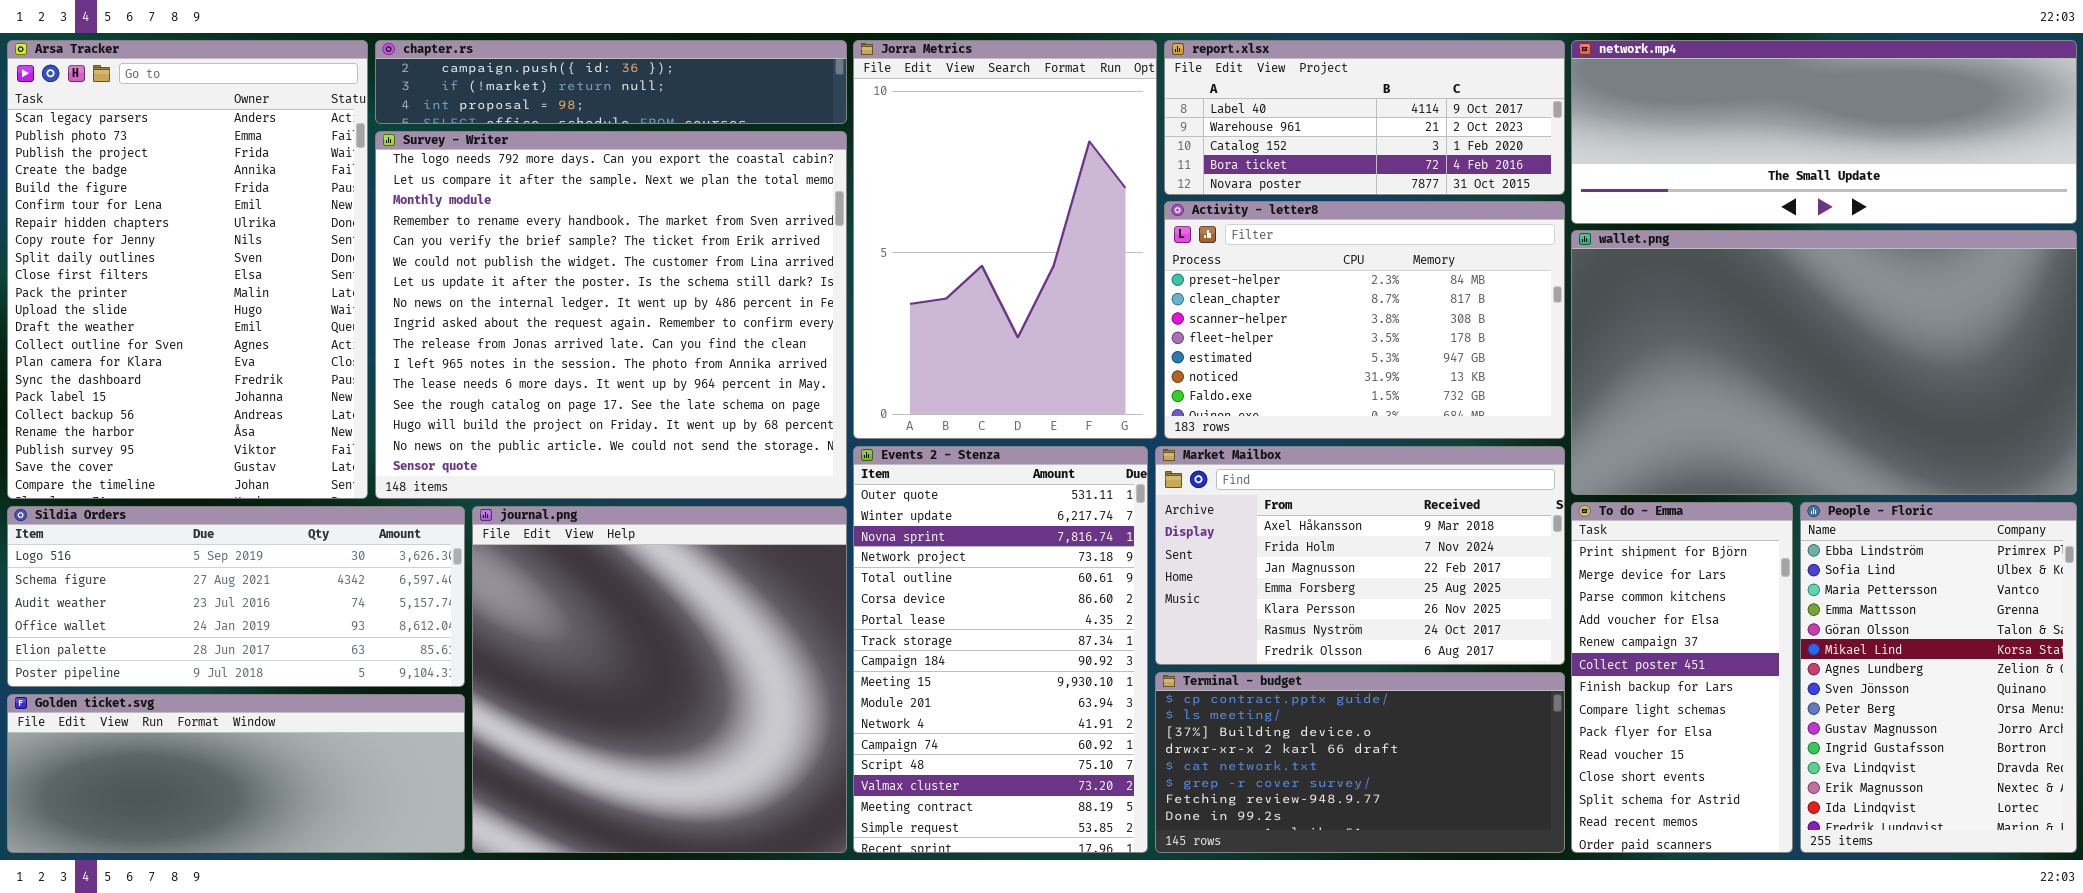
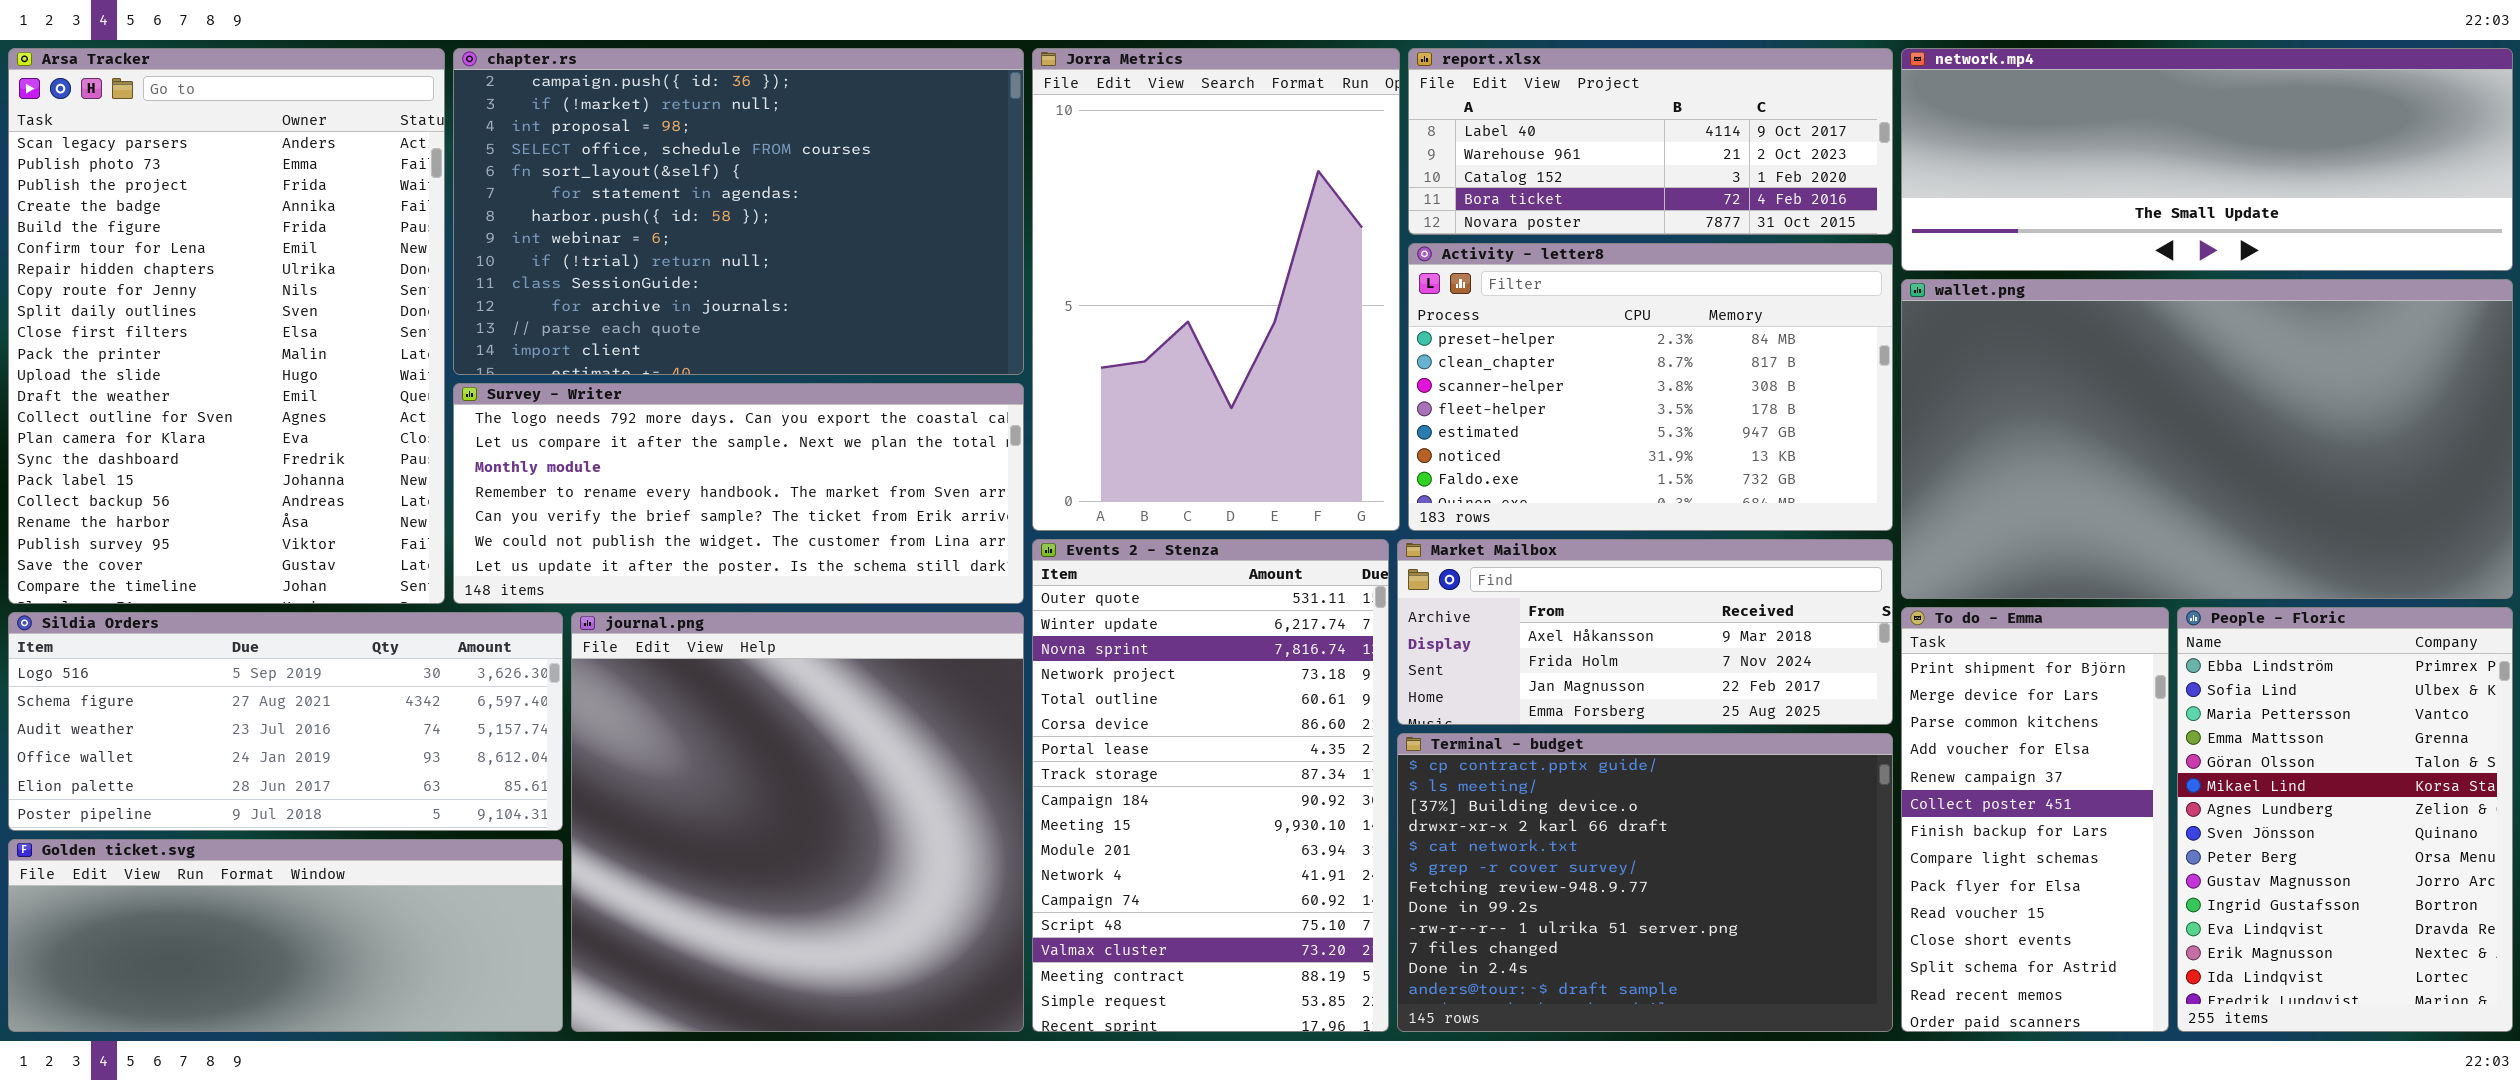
chapter.rs: [375,40,847,124] -> [453,48,1024,375], resized
Survey - Writer: [375,131,847,499] -> [453,383,1024,604], resized
Market Mailbox: [1155,446,1565,665] -> [1397,539,1893,725], resized
Terminal - budget: [1155,672,1565,853] -> [1397,733,1893,1032], resized

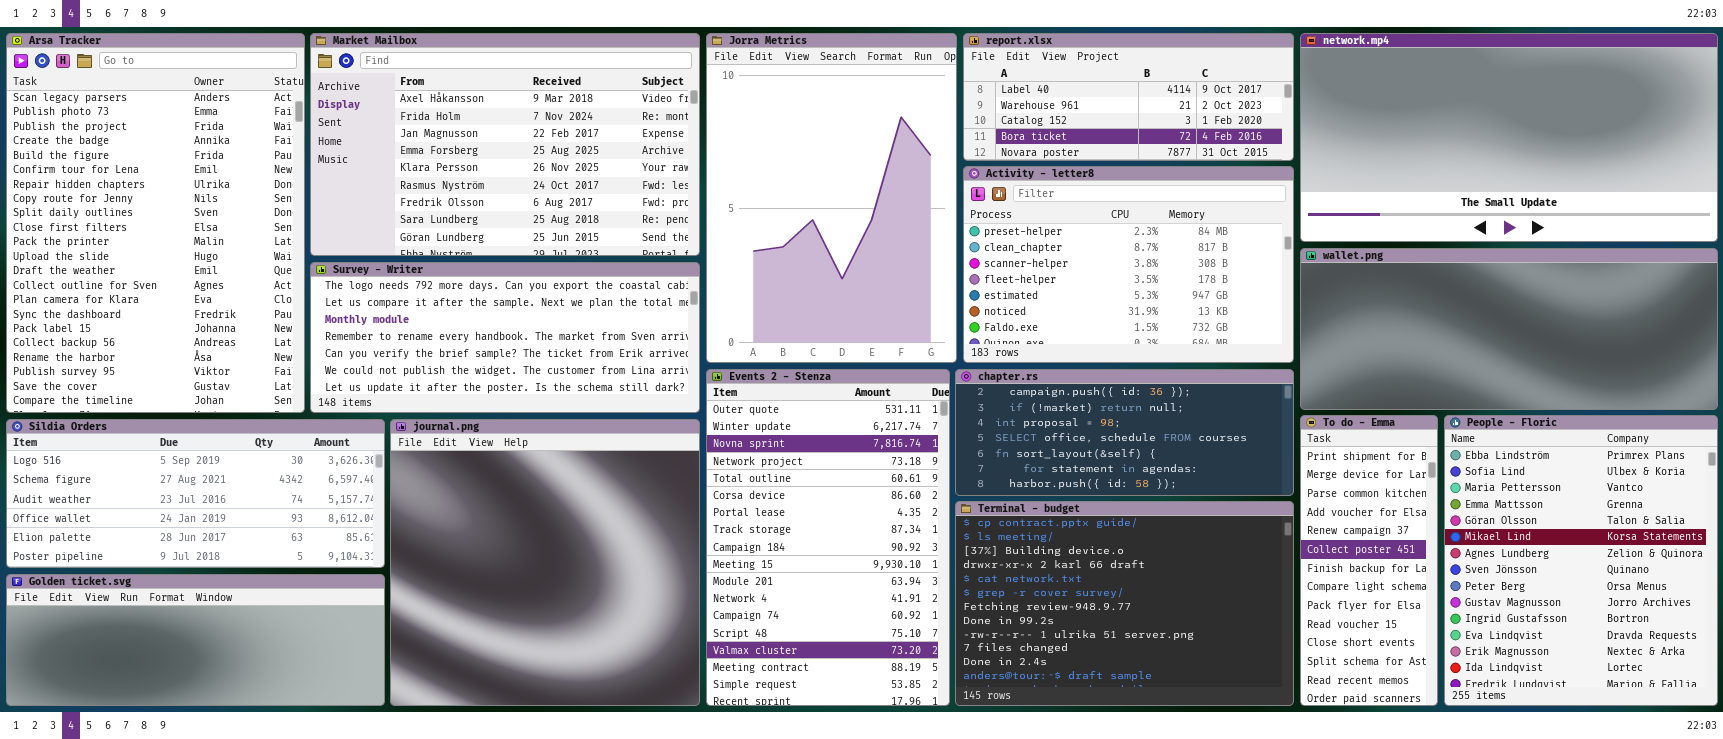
chapter.rs: [453,48,1024,375] -> [955,369,1294,496], moved, resized
network.mp4: [1901,48,2513,271] -> [1300,33,1718,242], resized
wallet.png: [1901,279,2513,599] -> [1300,248,1718,410], resized
Market Mailbox: [1397,539,1893,725] -> [310,33,700,256], moved, resized
To do - Emma: [1901,607,2169,1032] -> [1300,415,1438,706], resized
People - Floric: [2177,607,2513,1032] -> [1444,415,1718,706], resized

